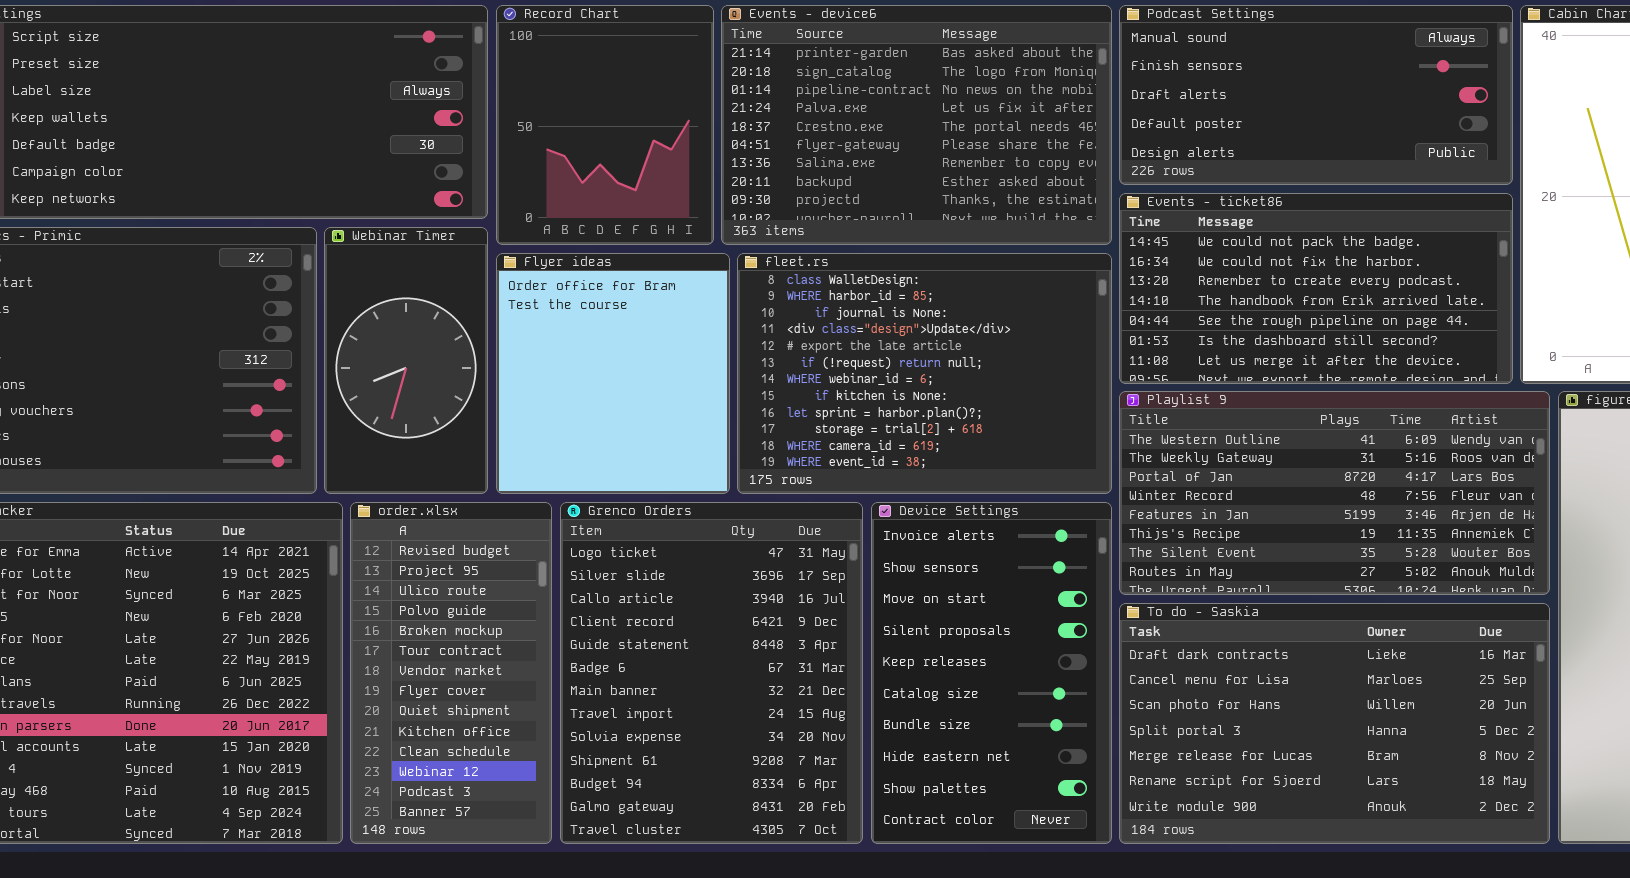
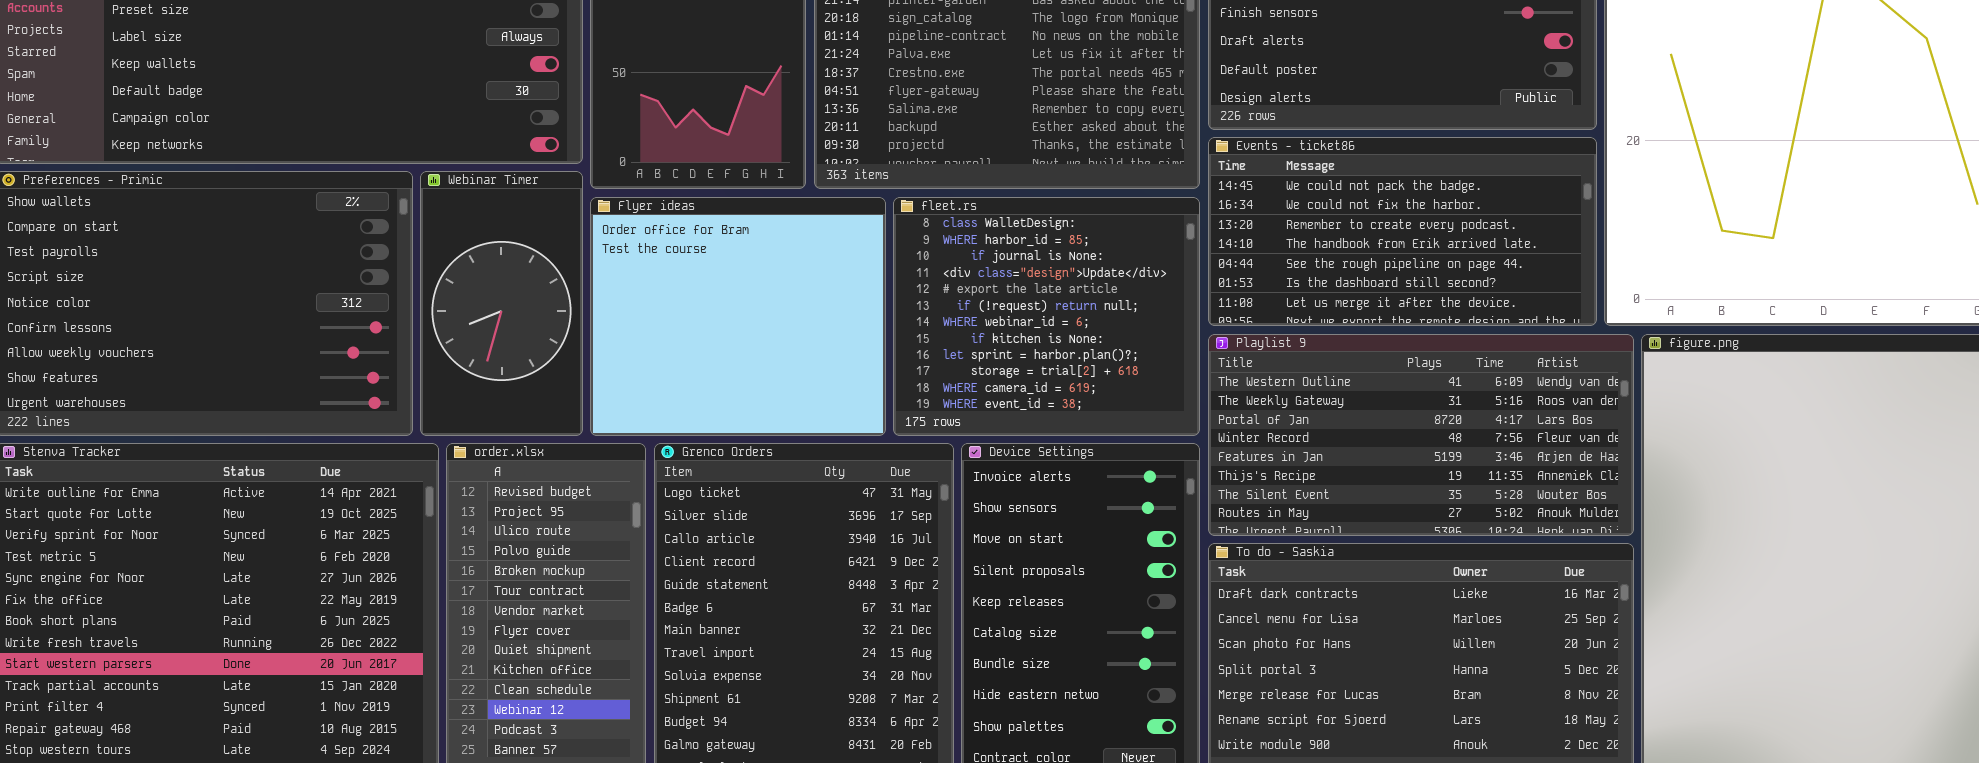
Flyer ideas: [496,253,730,494] -> [590,197,886,436], resized
fleet.rs: [737,253,1112,494] -> [893,197,1200,436], resized

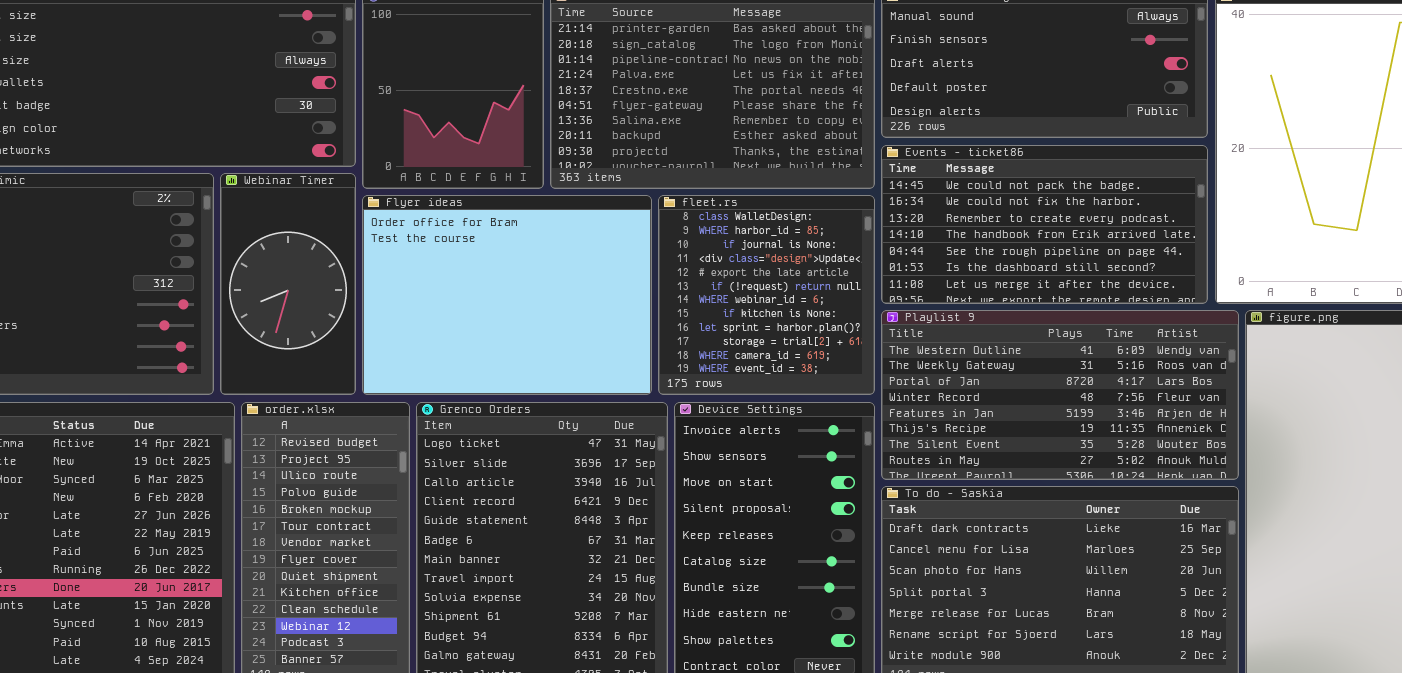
Flyer ideas: [590,197,886,436] -> [362,195,652,395], resized
fleet.rs: [893,197,1200,436] -> [658,195,875,395], resized

